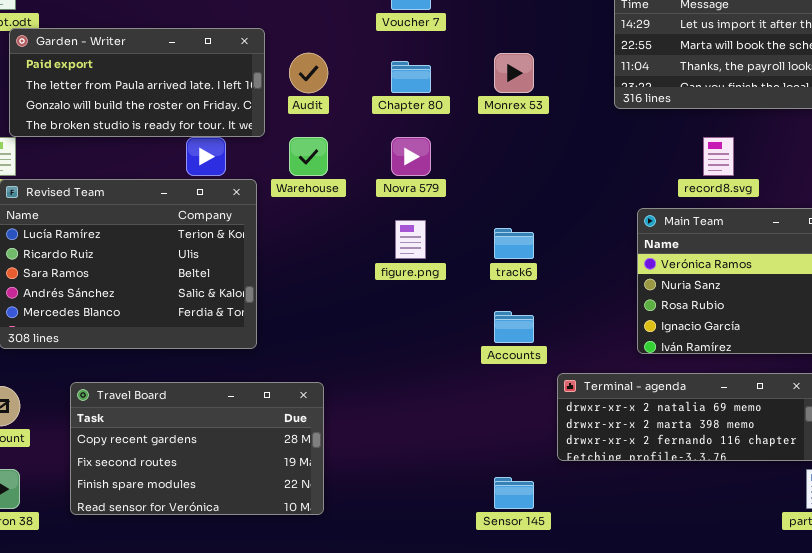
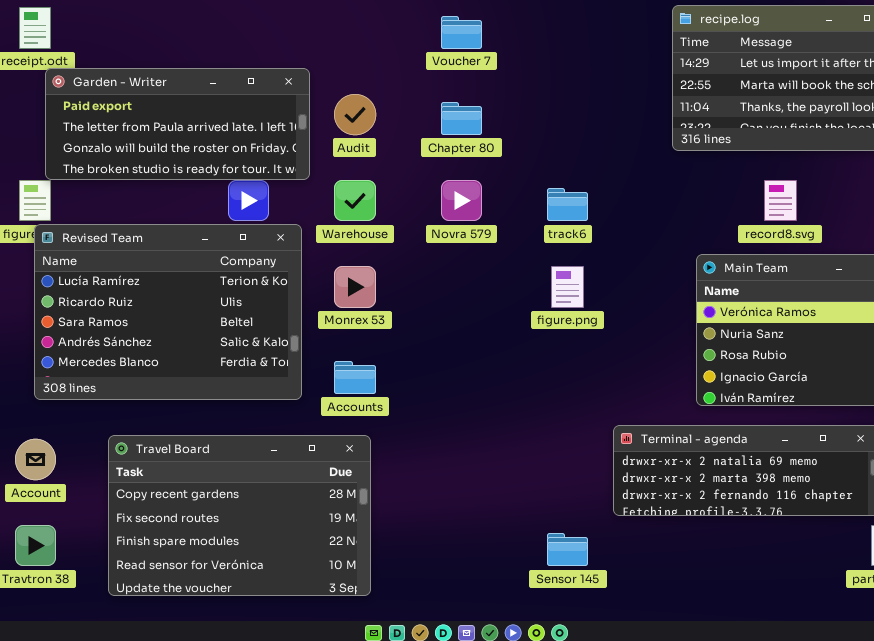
Monrex 53: [494,53,534,93] -> [334,266,376,308], moved
figure.png: [395,220,426,259] -> [551,266,584,308], moved
track6: [494,228,534,259] -> [547,188,588,221], moved
Accounts: [494,311,534,343] -> [334,361,376,394], moved
Travel Board: [70,382,324,515] -> [108,435,371,596], resized

